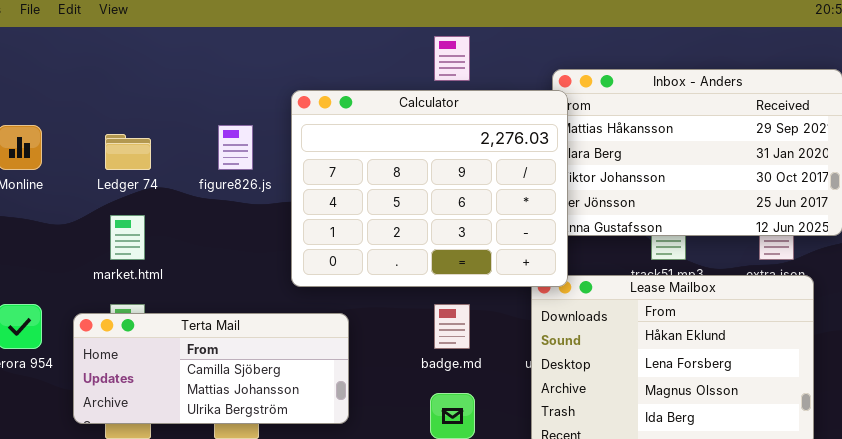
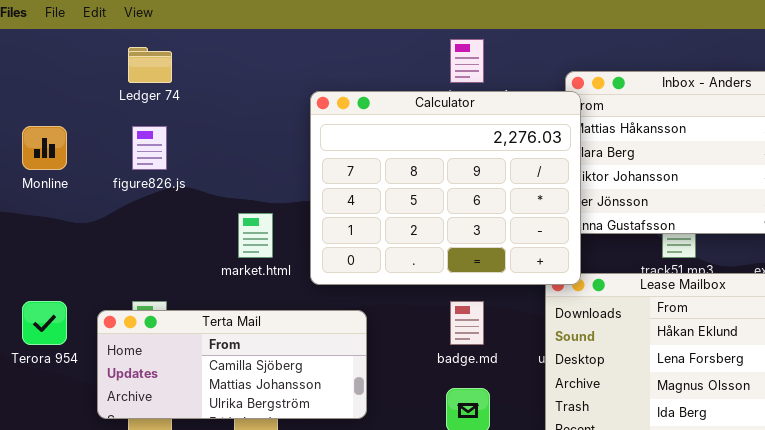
figure826.js: [218,125,253,170] -> [132,126,167,170], moved
Ledger 74: [105,134,151,170] -> [128,47,172,83], moved
market.html: [110,215,145,260] -> [238,213,273,258], moved

